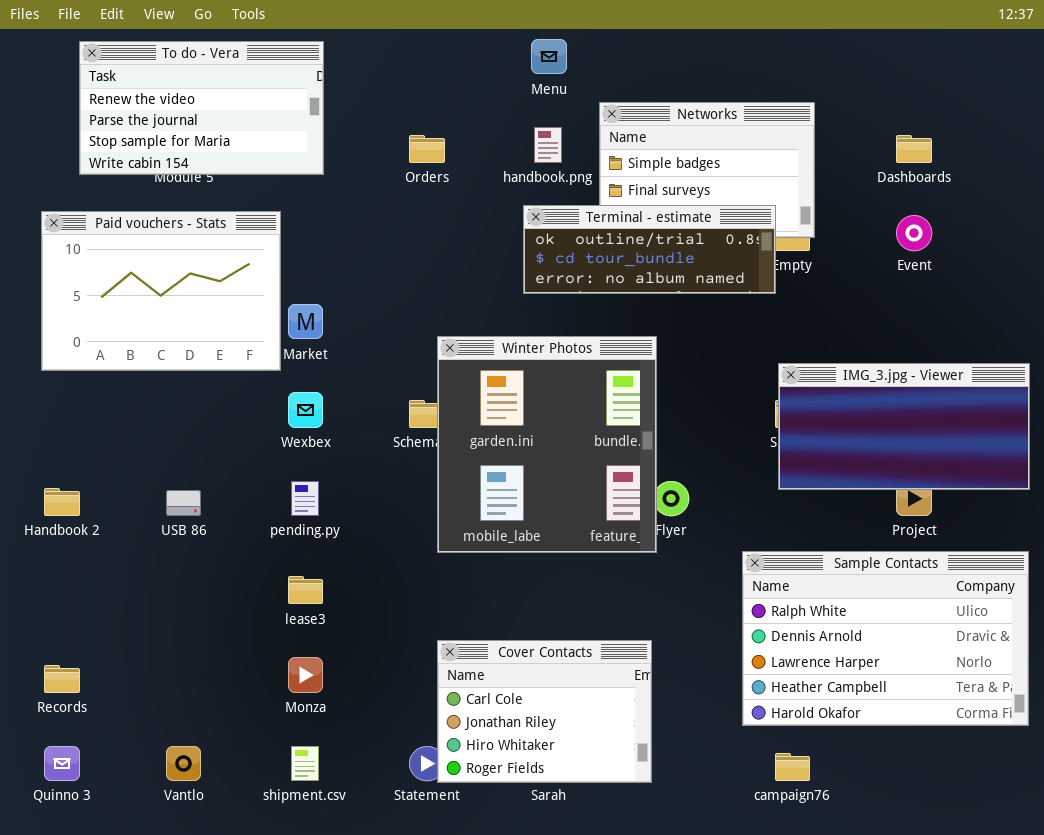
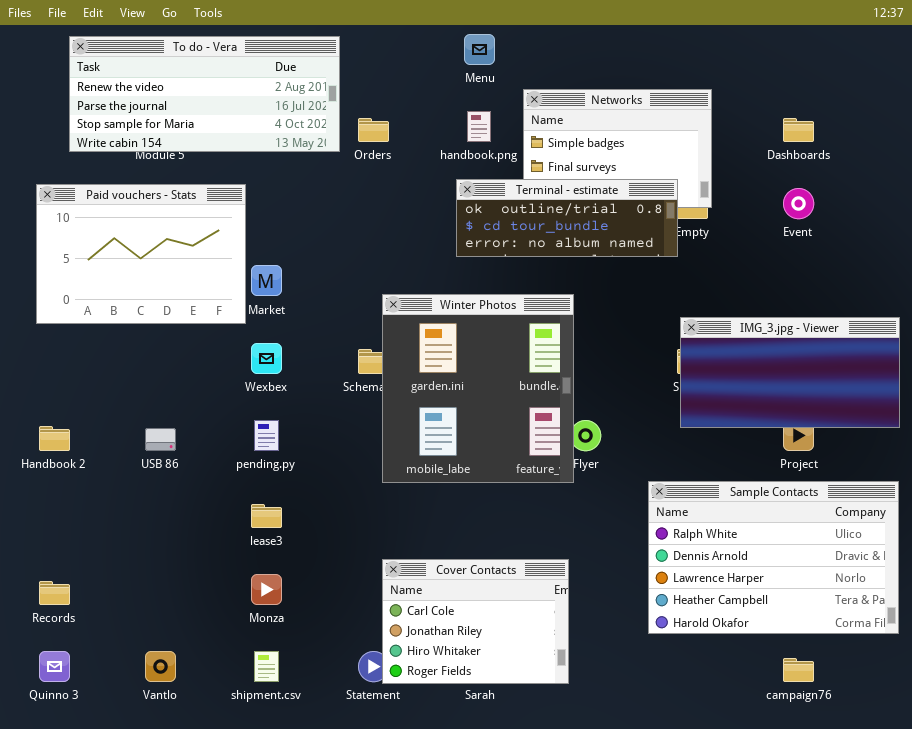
To do - Vera: [79,41,324,175] -> [69,36,340,152], resized
campaign76: [775,753,810,781] -> [783,658,814,682], moved

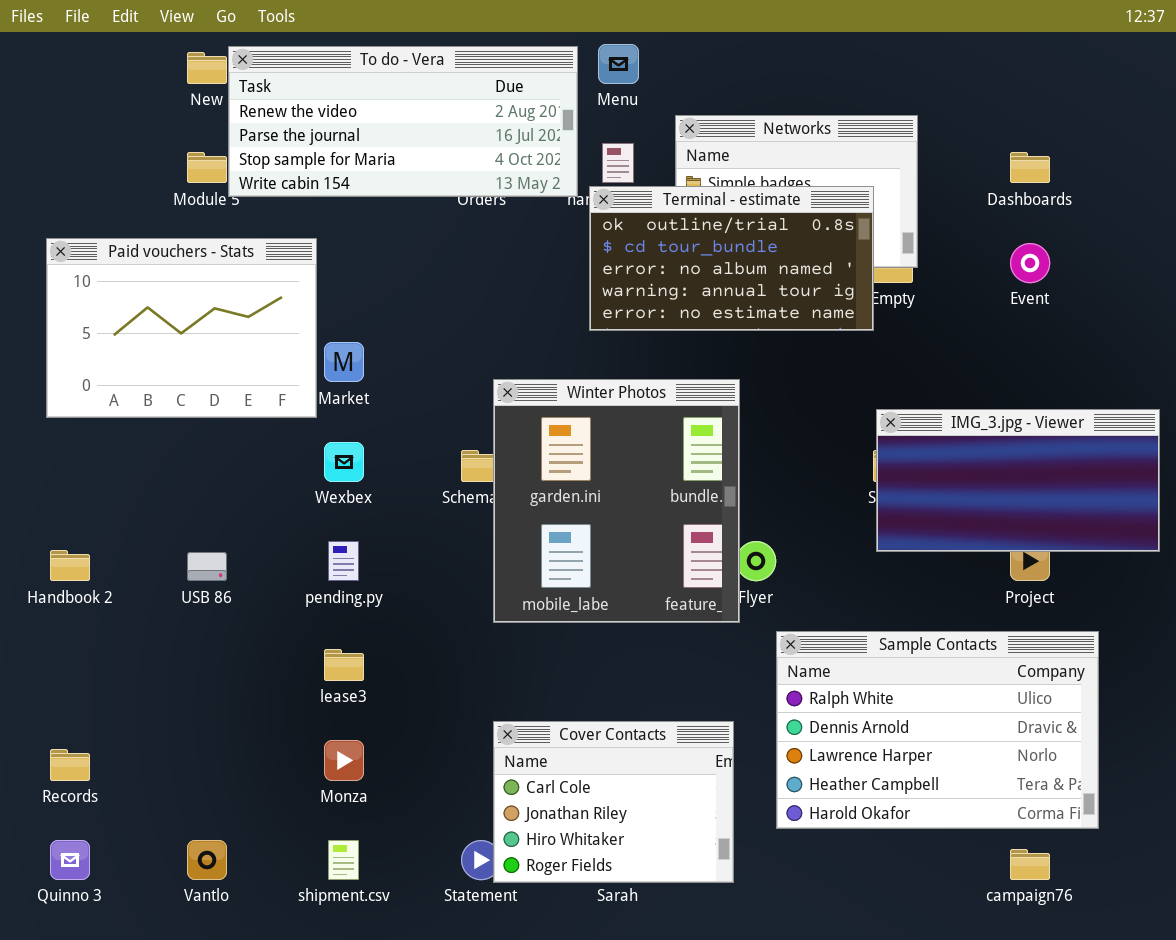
To do - Vera: [69,36,340,152] -> [228,46,578,197], moved
Terminal - estimate: [456,179,678,257] -> [589,186,874,331], resized
Sample Contacts: [648,481,899,634] -> [776,631,1099,829], moved

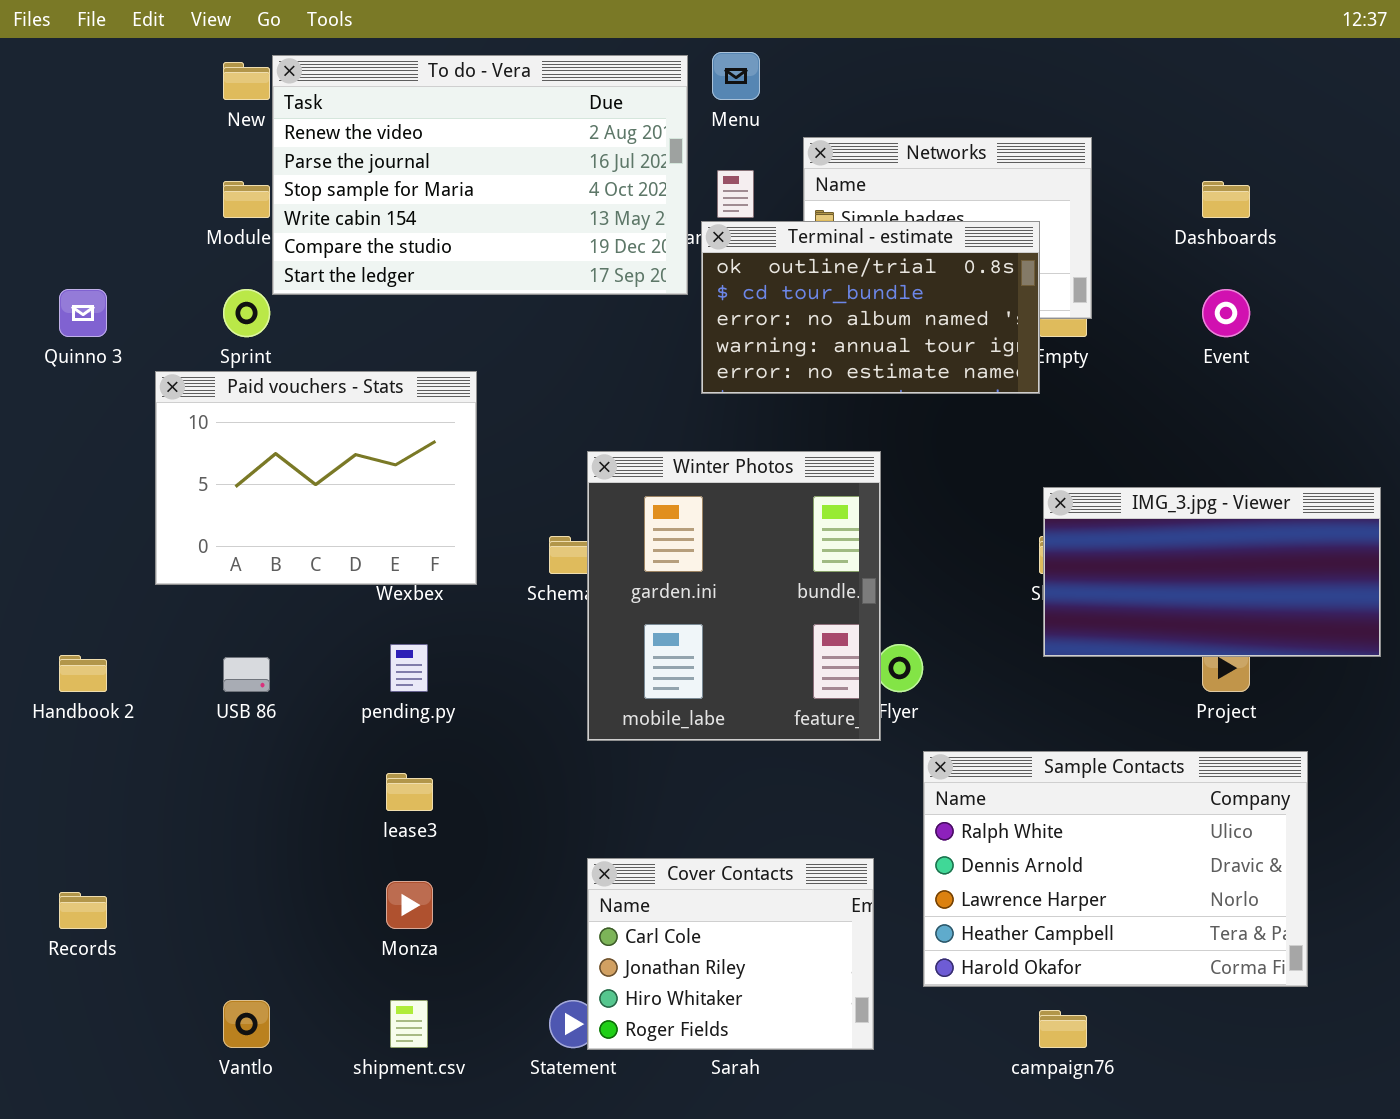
To do - Vera: [228,46,578,197] -> [272,55,688,295], resized
Paid vouchers - Stats: [46,238,317,418] -> [155,371,477,585], moved
Quinno 3: [50,840,90,880] -> [59,289,107,337], moved
campaign76: [1010,849,1050,880] -> [1039,1010,1087,1048], moved

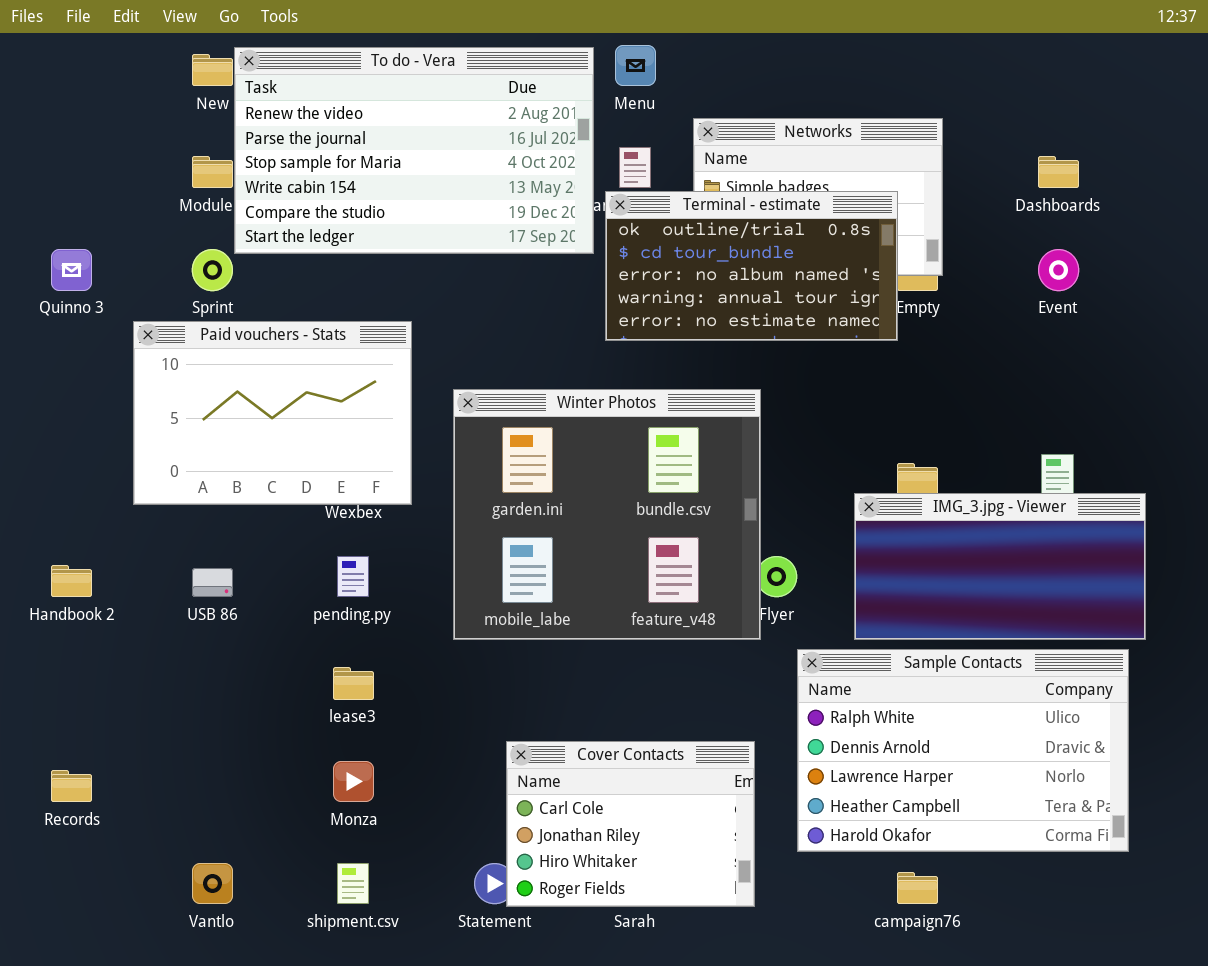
Winter Photos: [587,451,881,741] -> [453,389,761,640], resized
IMG_3.jpg - Viewer: [1043,487,1381,657] -> [854,493,1146,640], moved

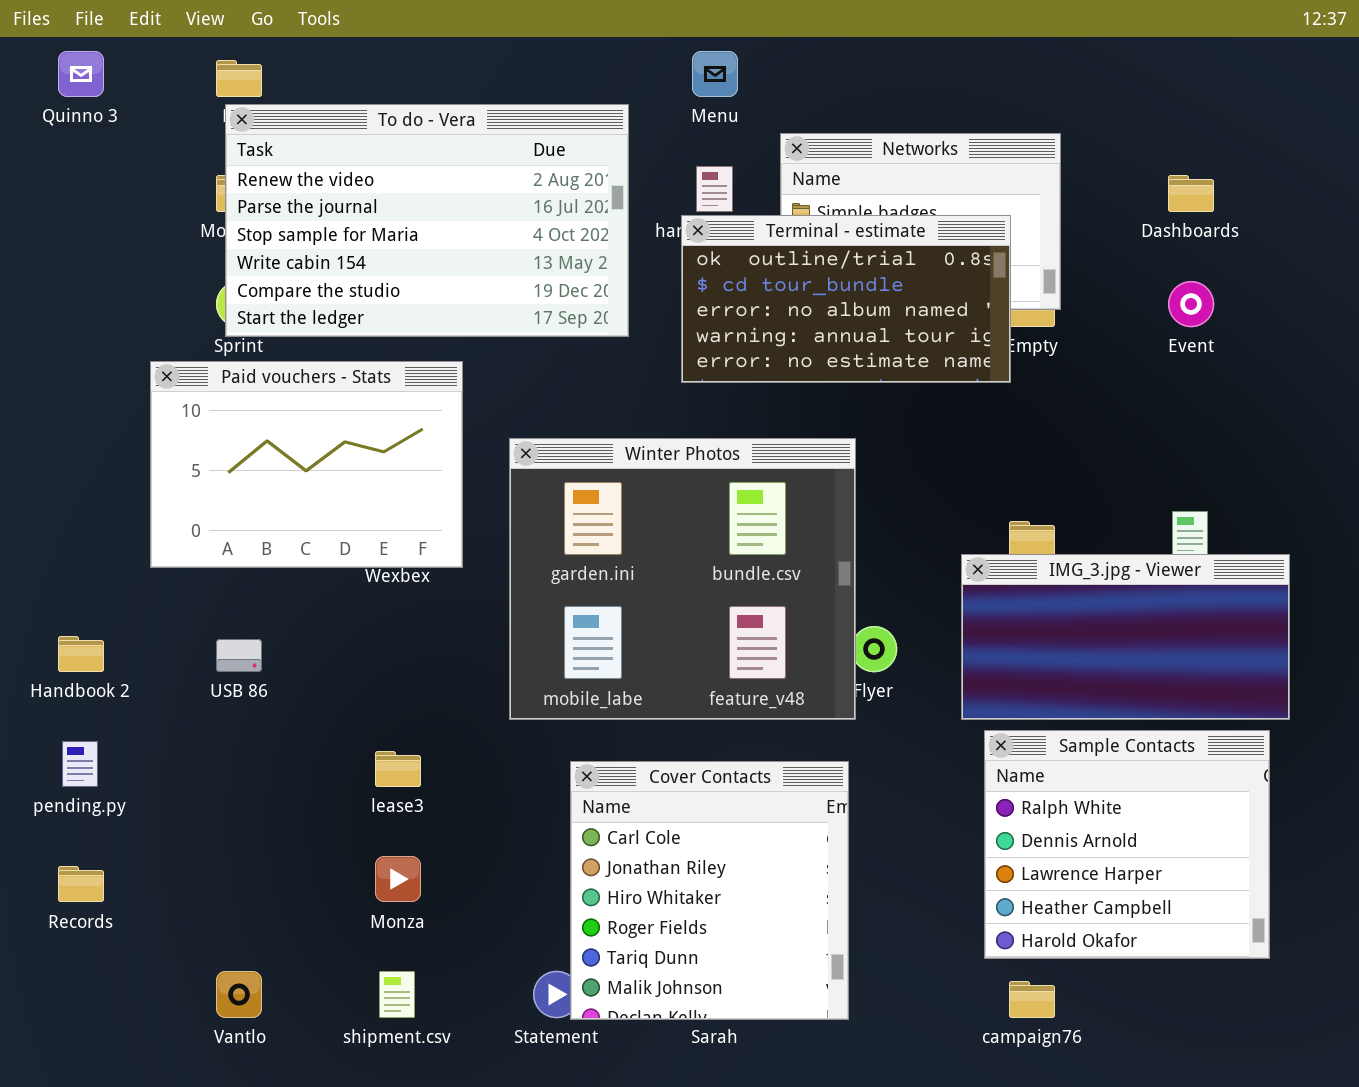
To do - Vera: [234,47,594,254] -> [225,104,629,337], moved
Quinno 3: [51,249,92,291] -> [58,51,104,97], moved
pending.py: [337,556,369,597] -> [62,741,98,787], moved
Sample Contacts: [797,649,1129,852] -> [984,730,1270,959], resized
Cover Contacts: [506,741,755,907] -> [570,761,849,1020], resized

